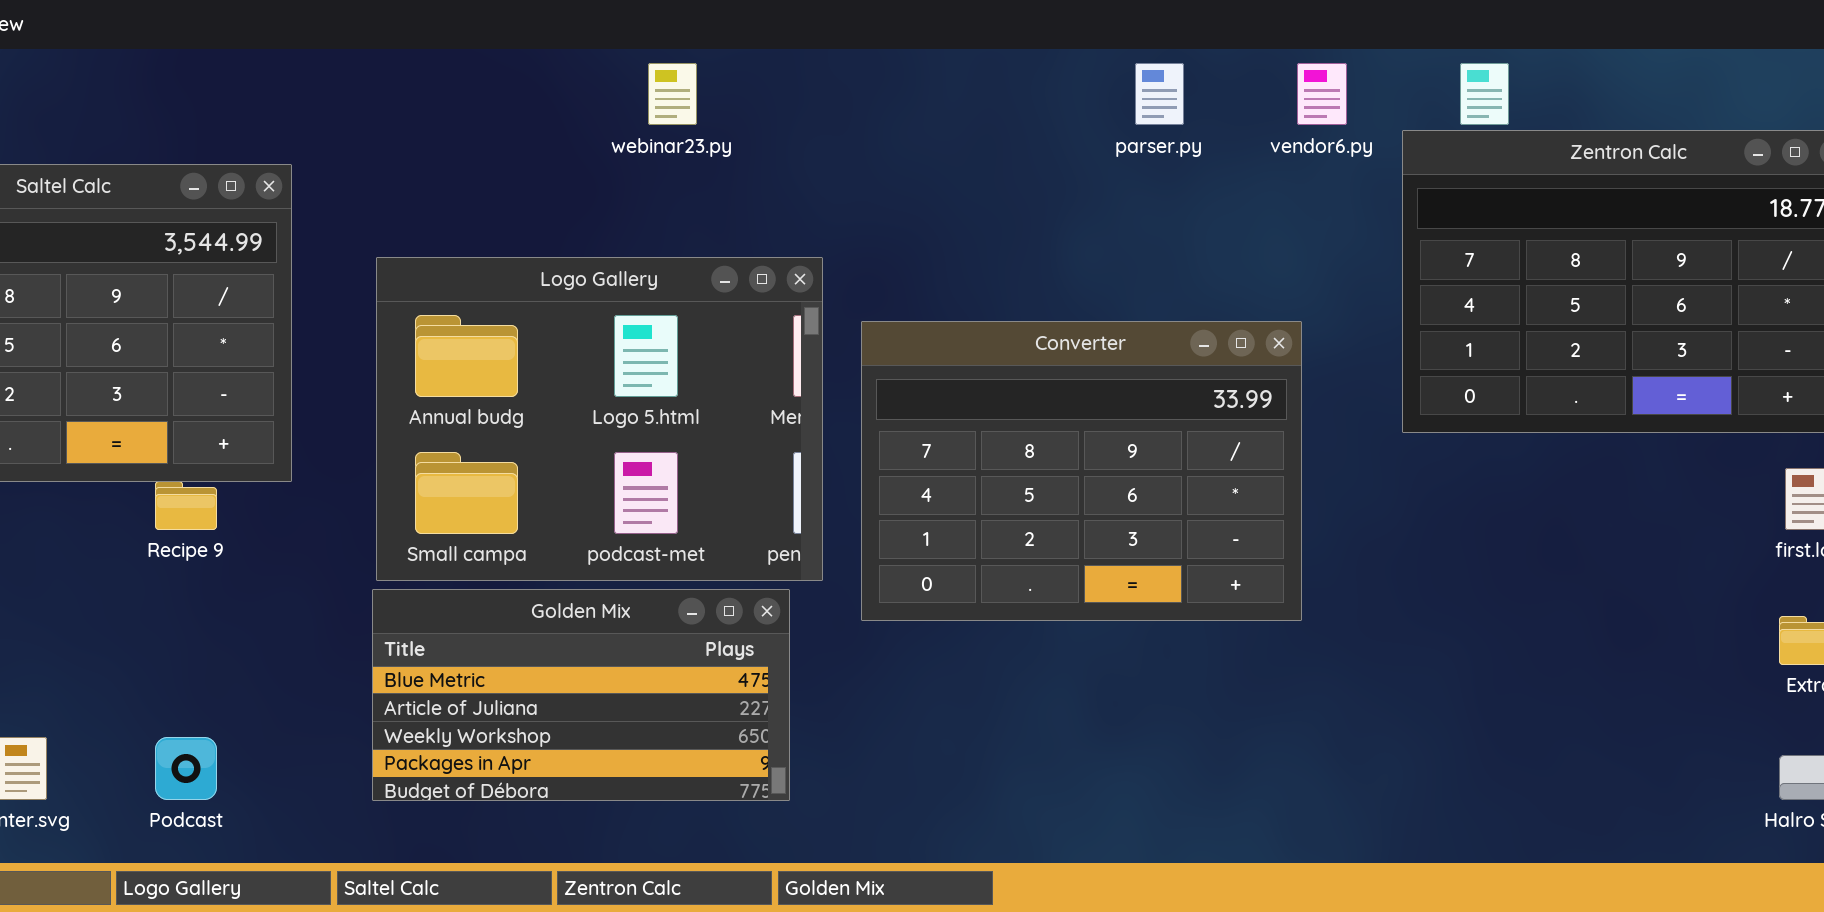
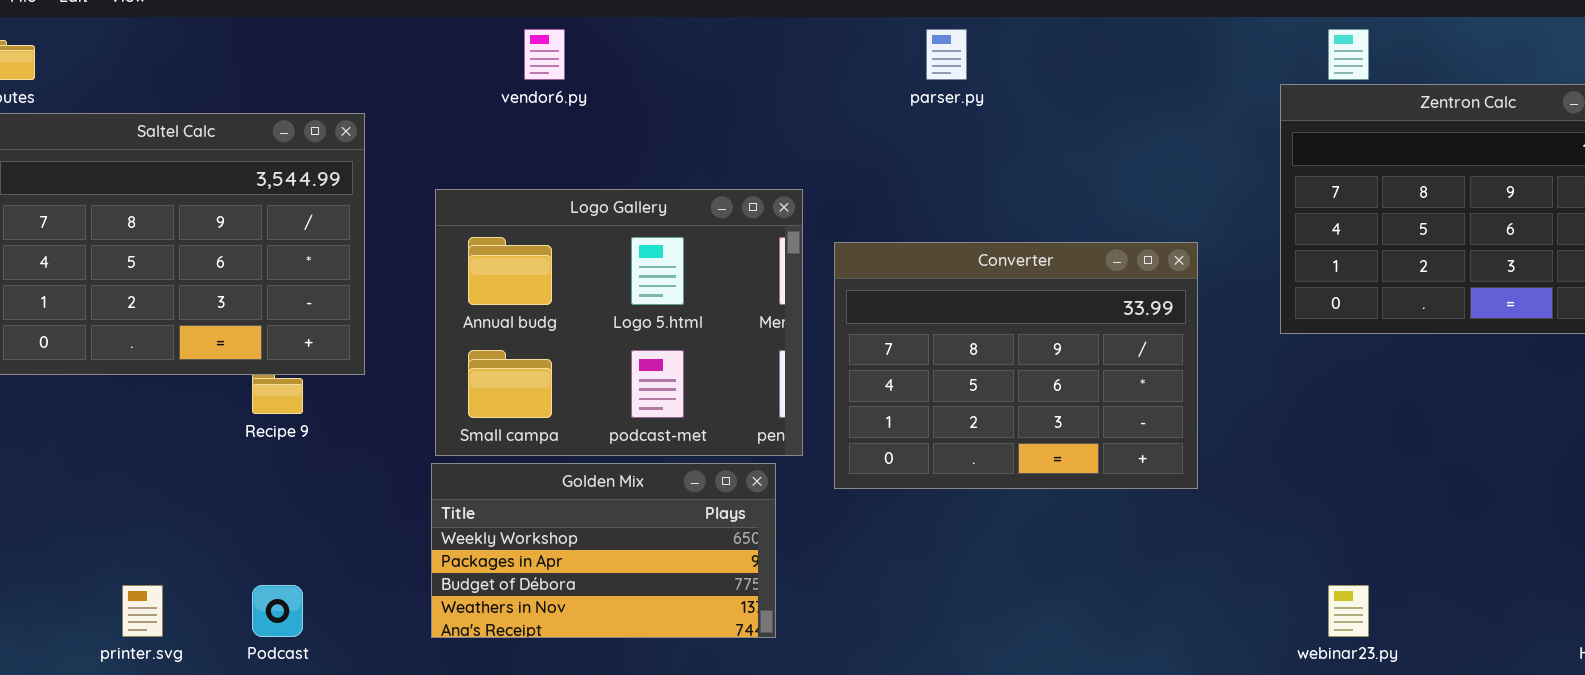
webinar23.py: [648,63,697,125] -> [1328,585,1369,637], moved
parser.py: [1135,63,1184,125] -> [926,29,967,80], moved
vendor6.py: [1297,63,1347,125] -> [524,29,565,80], moved
Golden Mix: [372,589,790,801] -> [431,463,776,638], scrolled down 2 rows

